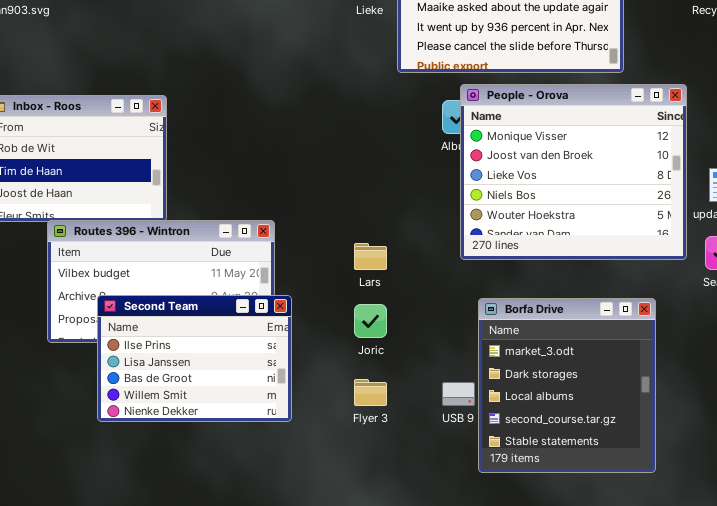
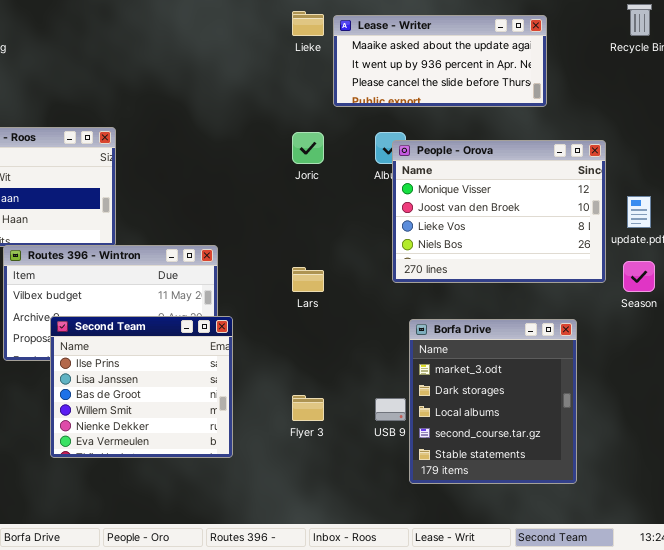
People - Orova: [460,84,687,260] -> [392,140,606,283], resized
Second Team: [97,295,292,422] -> [50,316,233,458], resized
Joric: [354,304,387,338] -> [292,132,324,164], moved

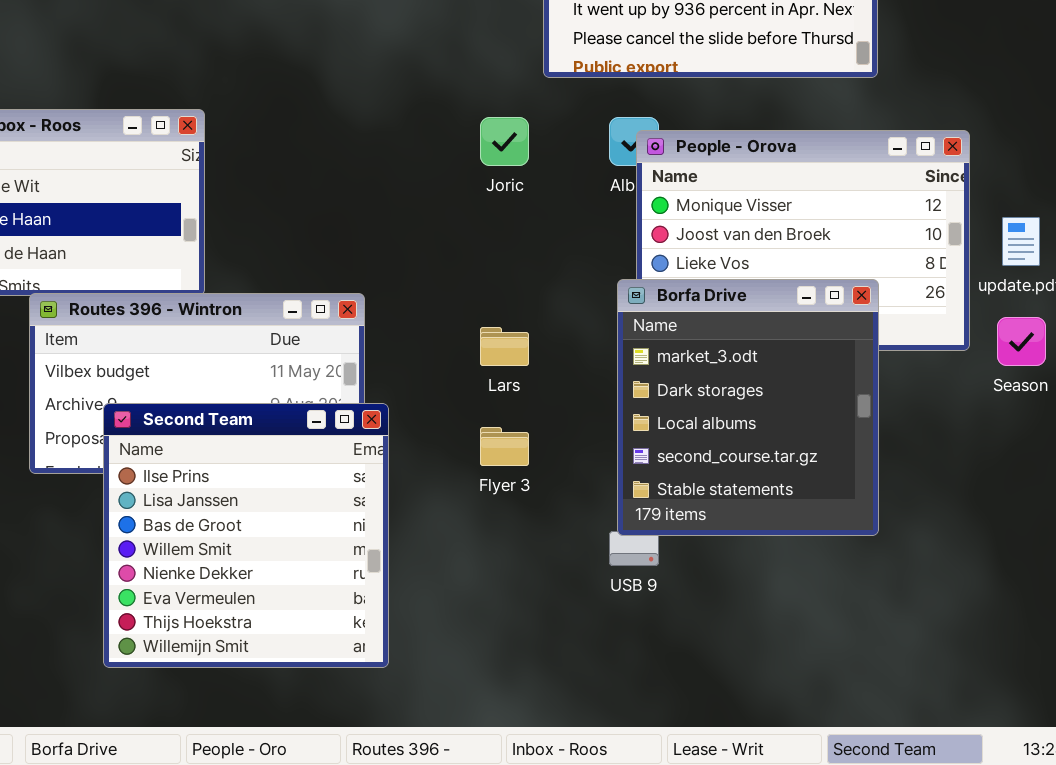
Second Team: [50,316,233,458] -> [103,403,389,668], resized
Borfa Drive: [409,319,577,484] -> [617,279,879,536], moved
Flyer 3: [292,395,324,421] -> [480,427,529,466], moved

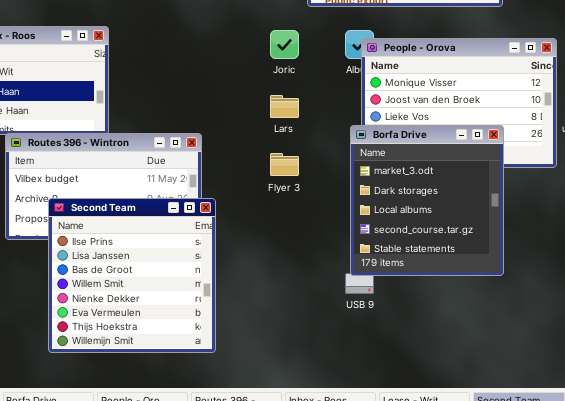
Lars: [480,327,529,366] -> [270,95,299,118], moved
Flyer 3: [480,427,529,466] -> [270,153,299,176], moved

